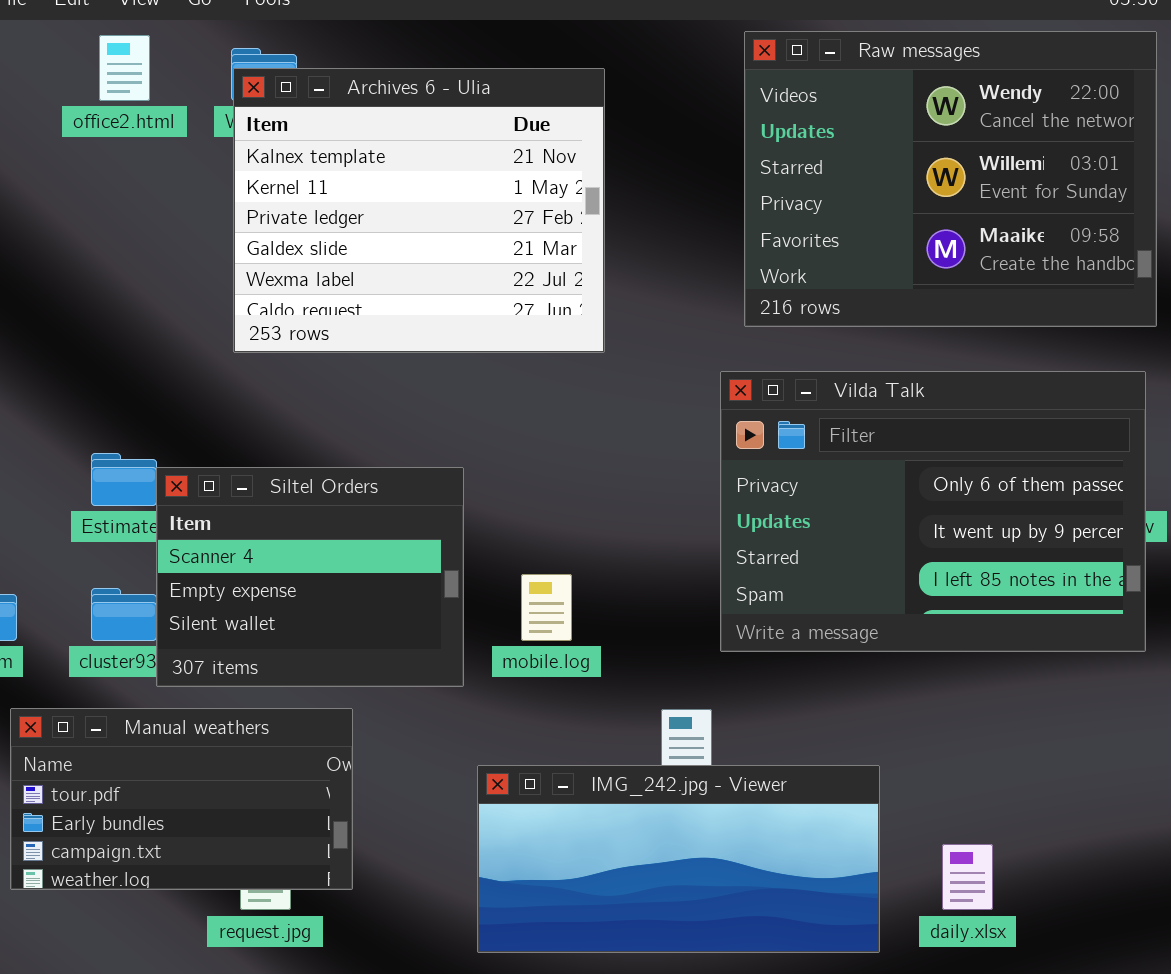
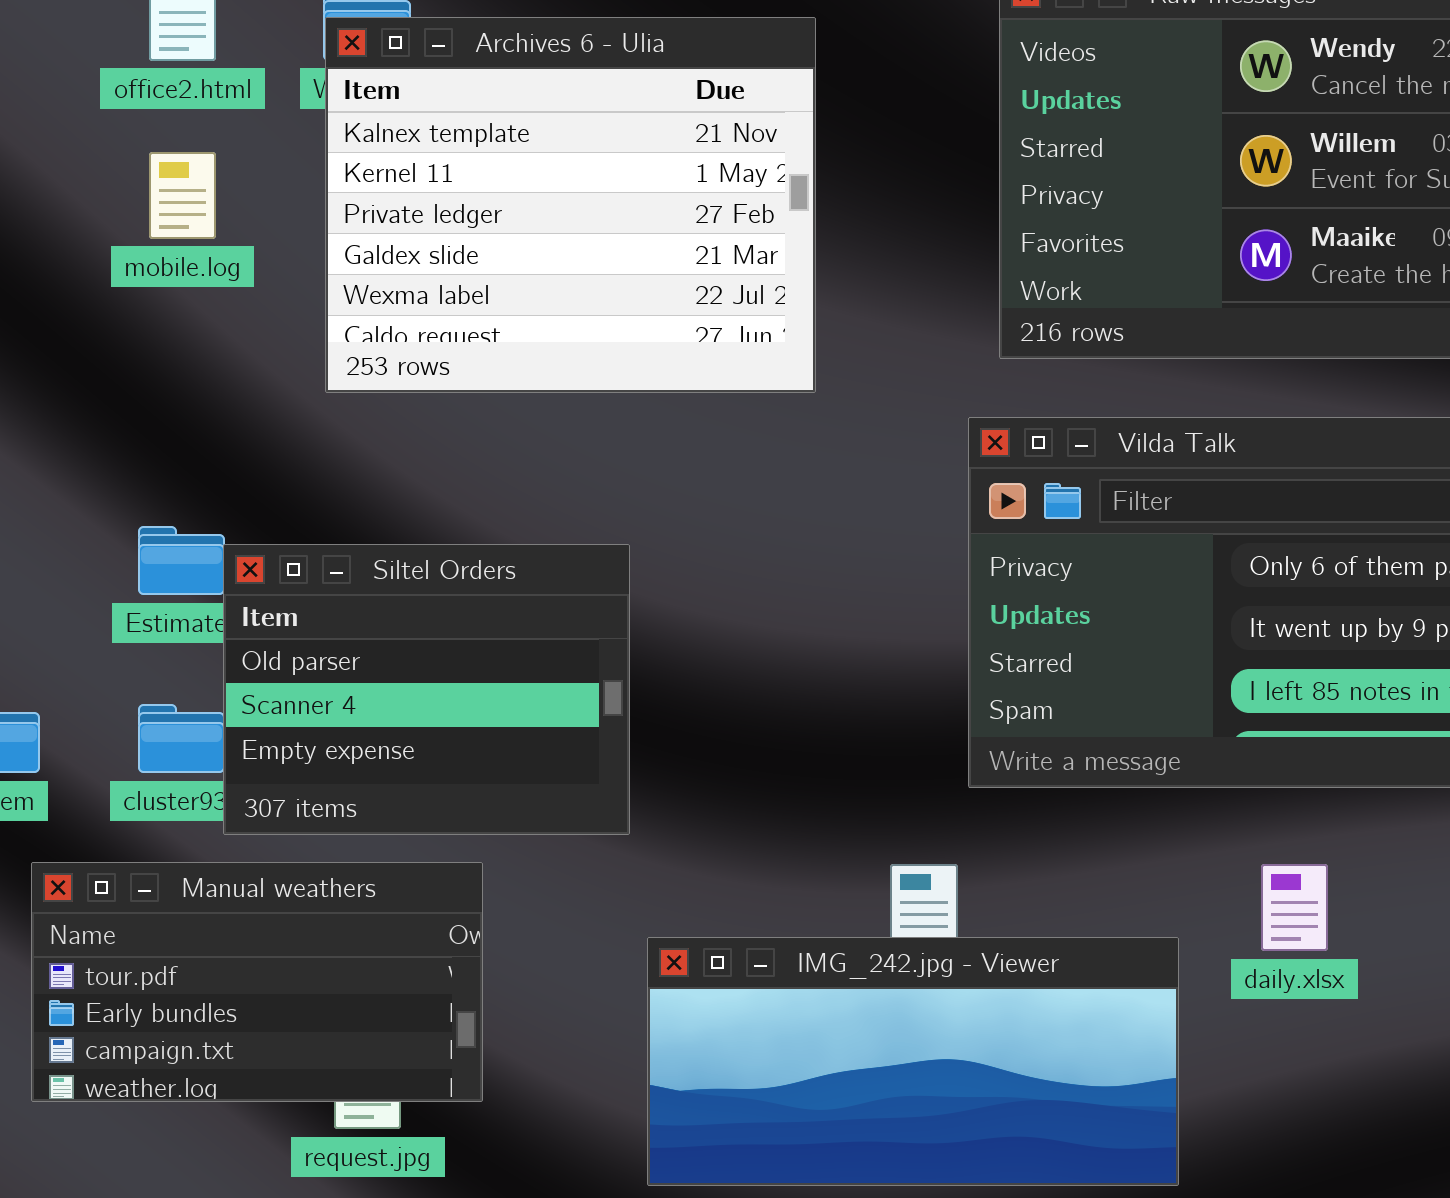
Siltel Orders: [156,467,464,687] -> [223,544,630,835], scrolled up 1 row
mobile.log: [521,574,572,641] -> [149,152,216,239], moved
daily.xlsx: [942,844,993,910] -> [1261,864,1328,951], moved

